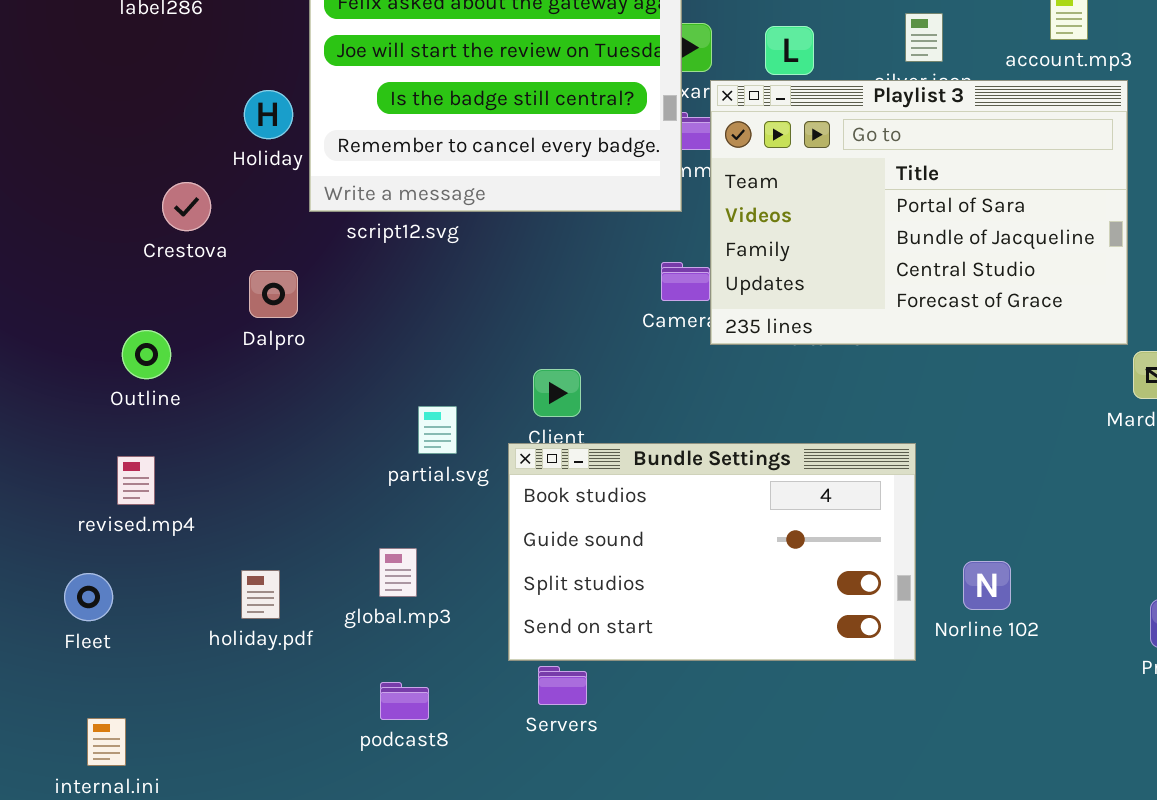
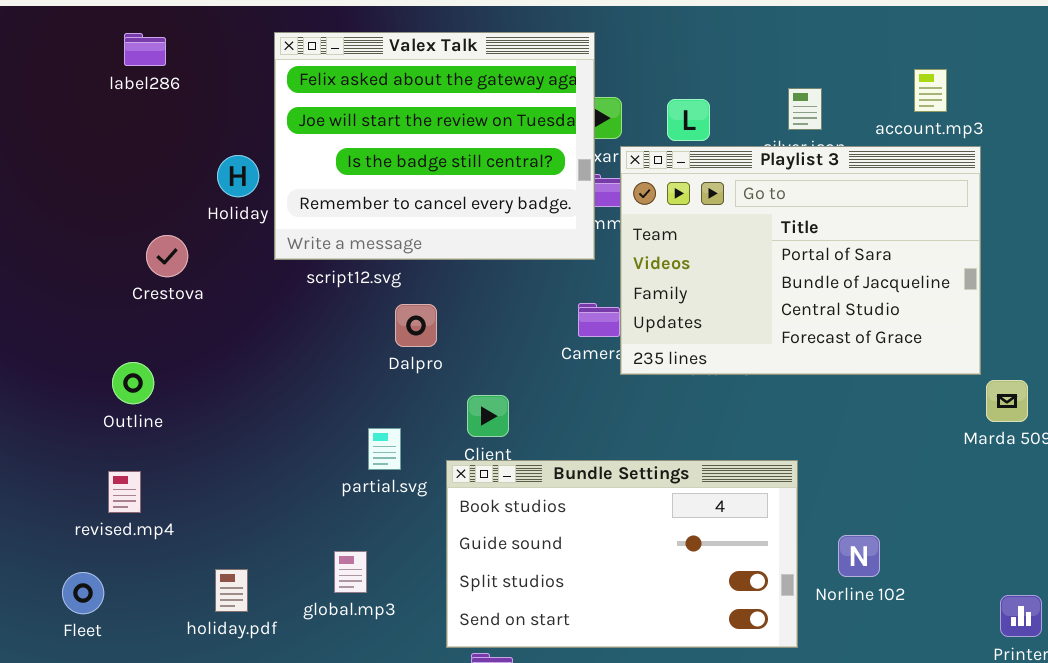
Dalpro: [249,270,298,318] -> [395,304,437,347], moved
Norline 102: [963,561,1011,610] -> [838,535,880,577], moved

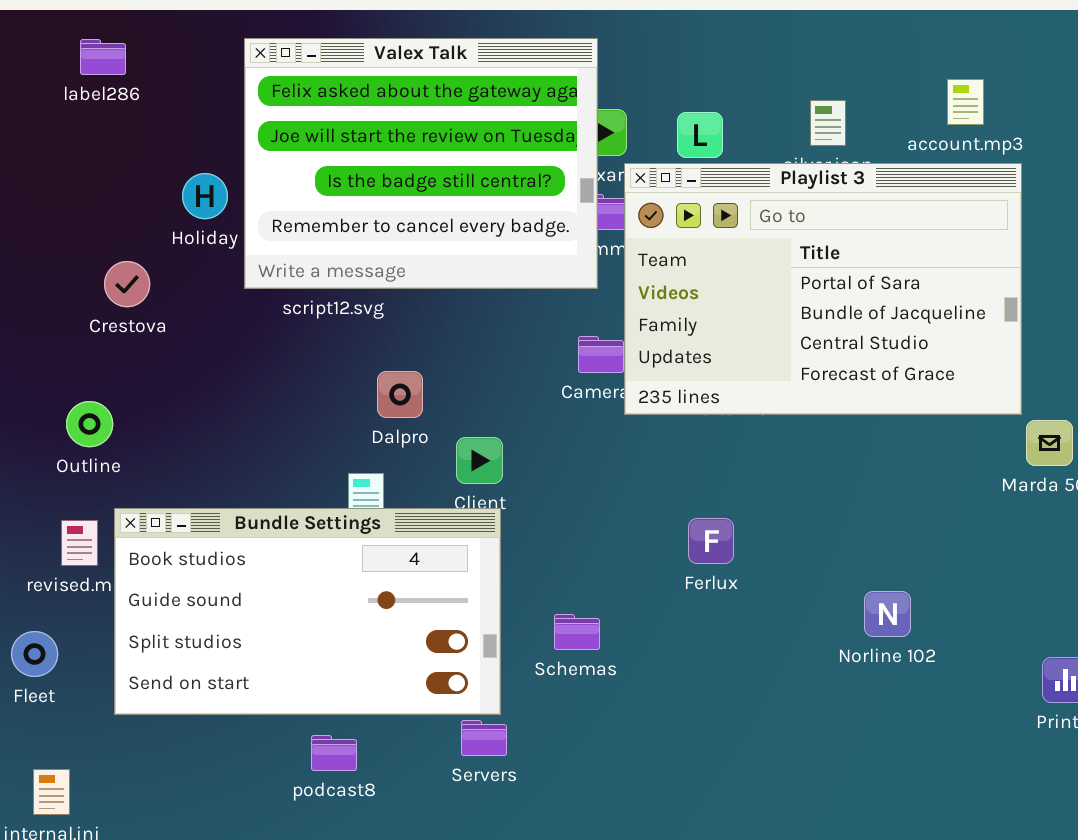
Dalpro: [395,304,437,347] -> [377,371,423,418], moved
Bundle Settings: [446,460,798,648] -> [114,508,501,715], moved

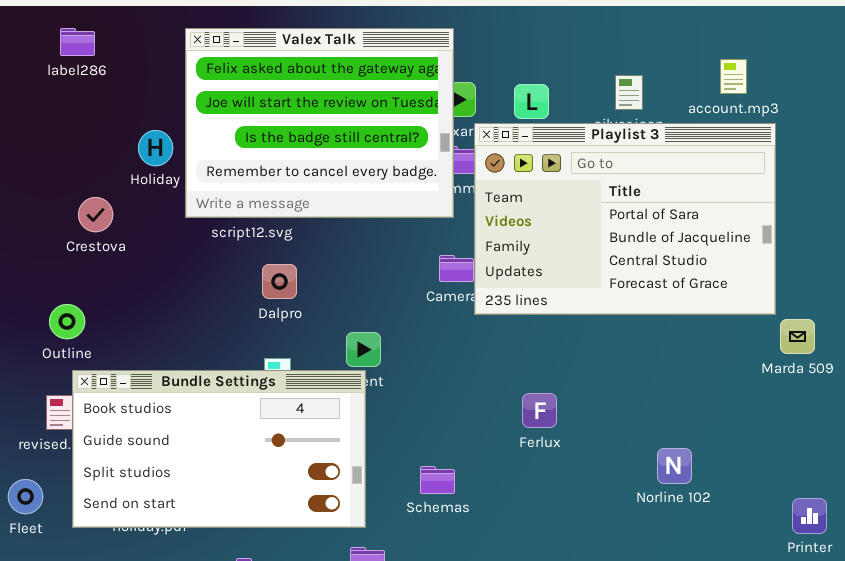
Dalpro: [377,371,423,418] -> [262,264,297,299], moved
Bundle Settings: [114,508,501,715] -> [72,370,366,528], moved

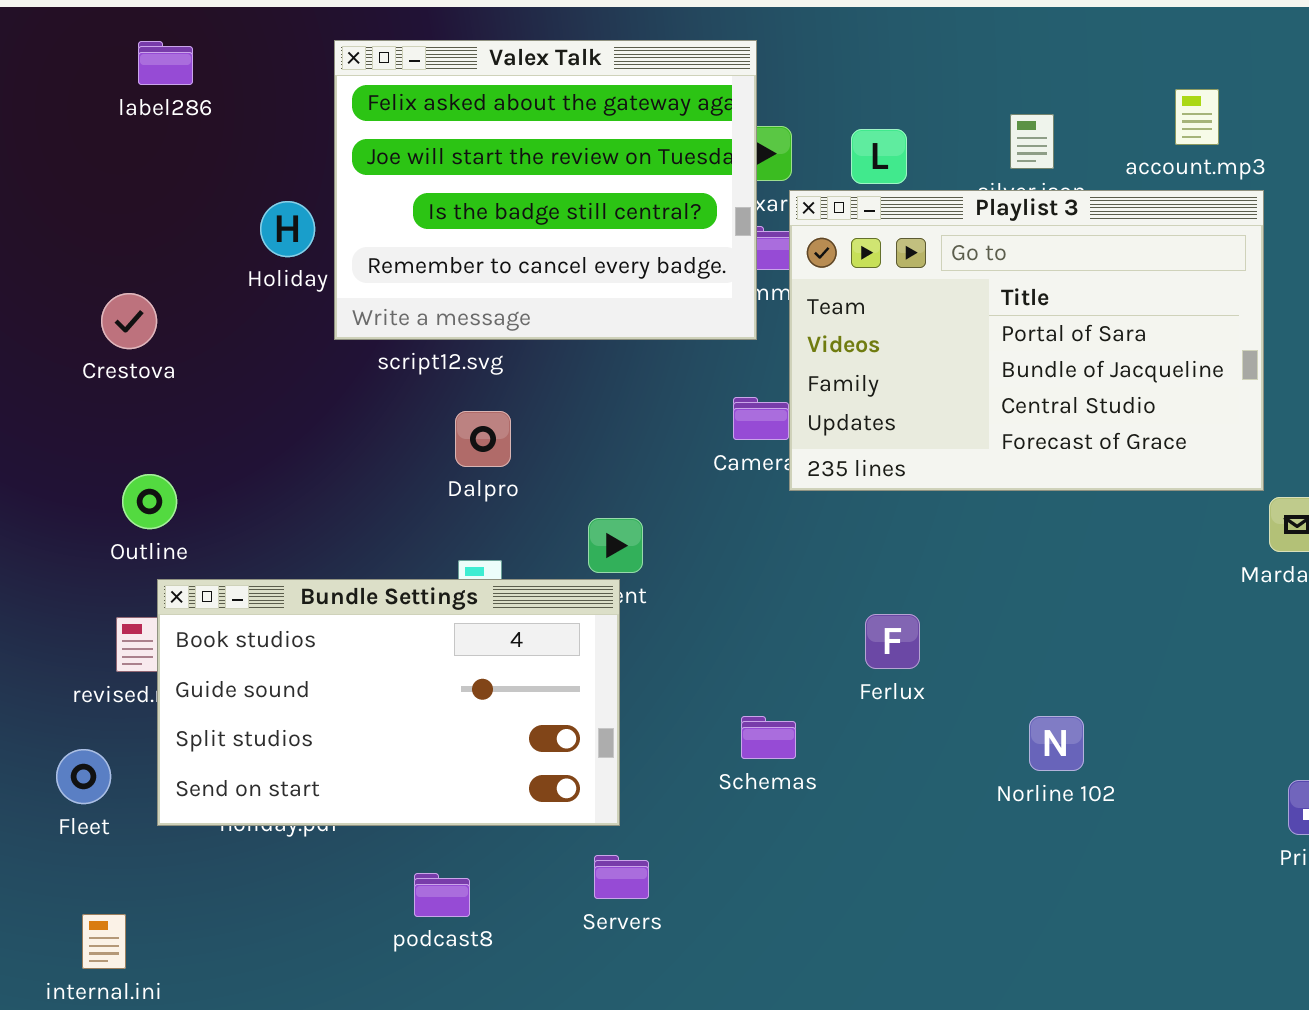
Crestova: [78,197,113,232] -> [101,293,157,349], moved
Norline 102: [657,448,692,484] -> [1029,716,1084,771], moved
Schemas: [420,466,455,494] -> [741,716,796,759], moved

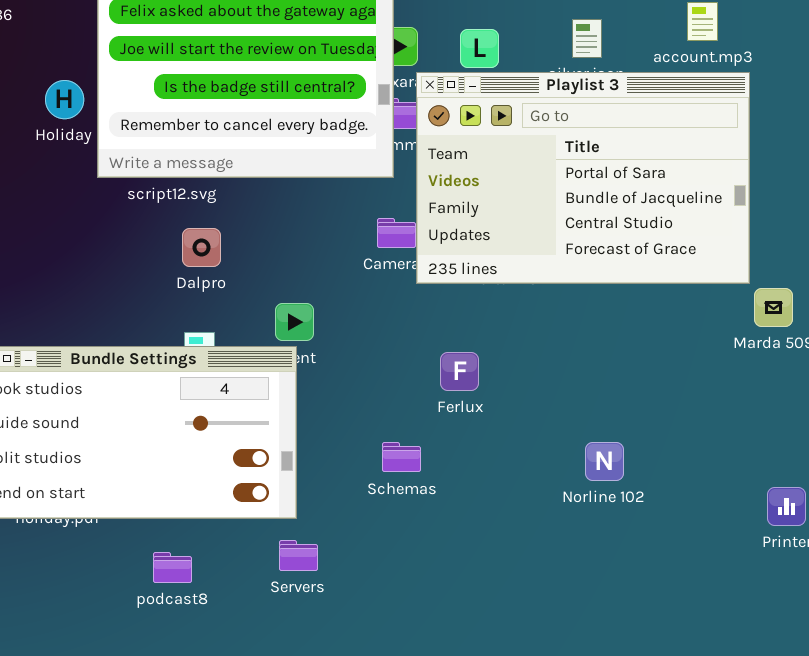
Ferlux: [865,614,920,669] -> [440,352,479,391], moved

